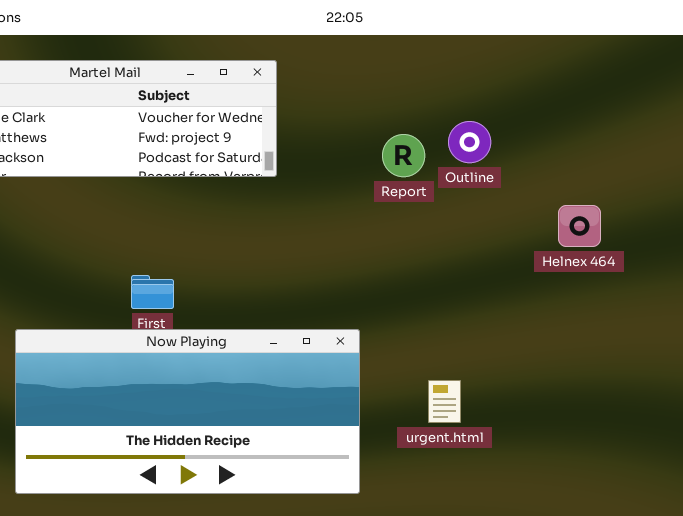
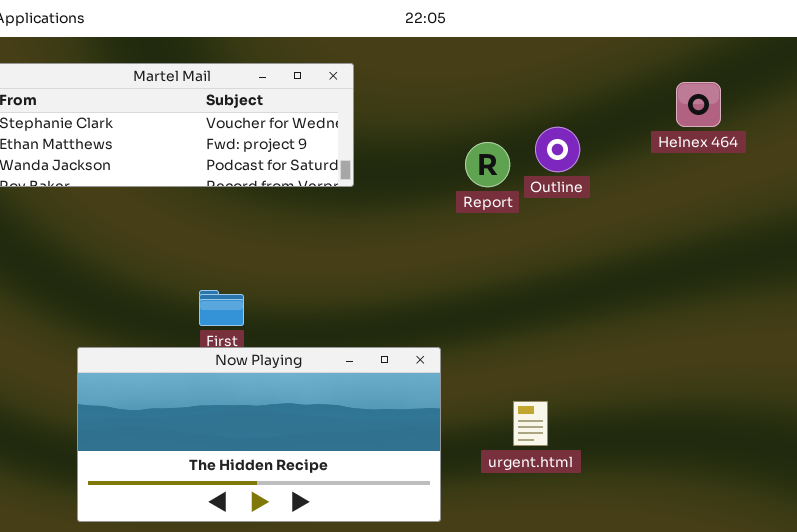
Helnex 464: [558,205,601,247] -> [676,82,721,127], moved

